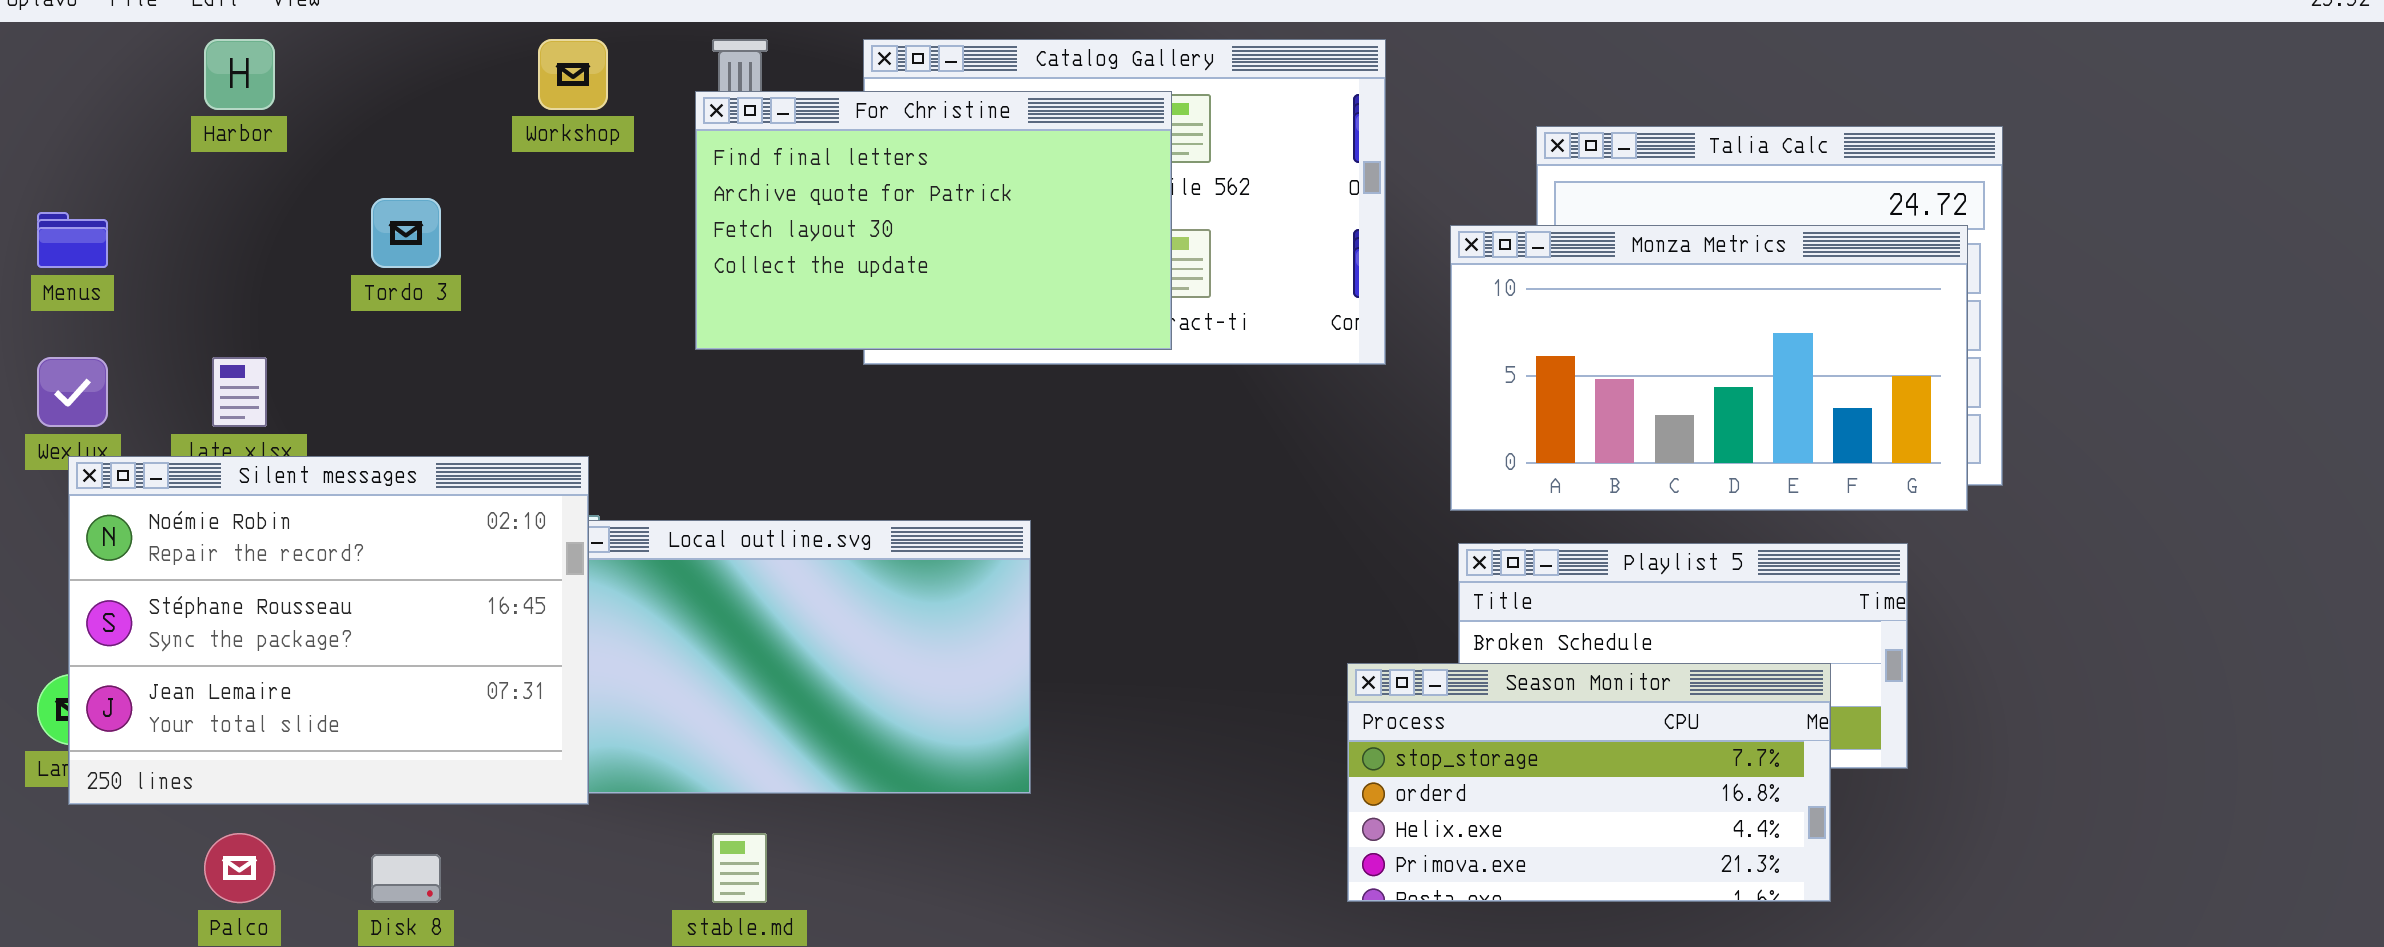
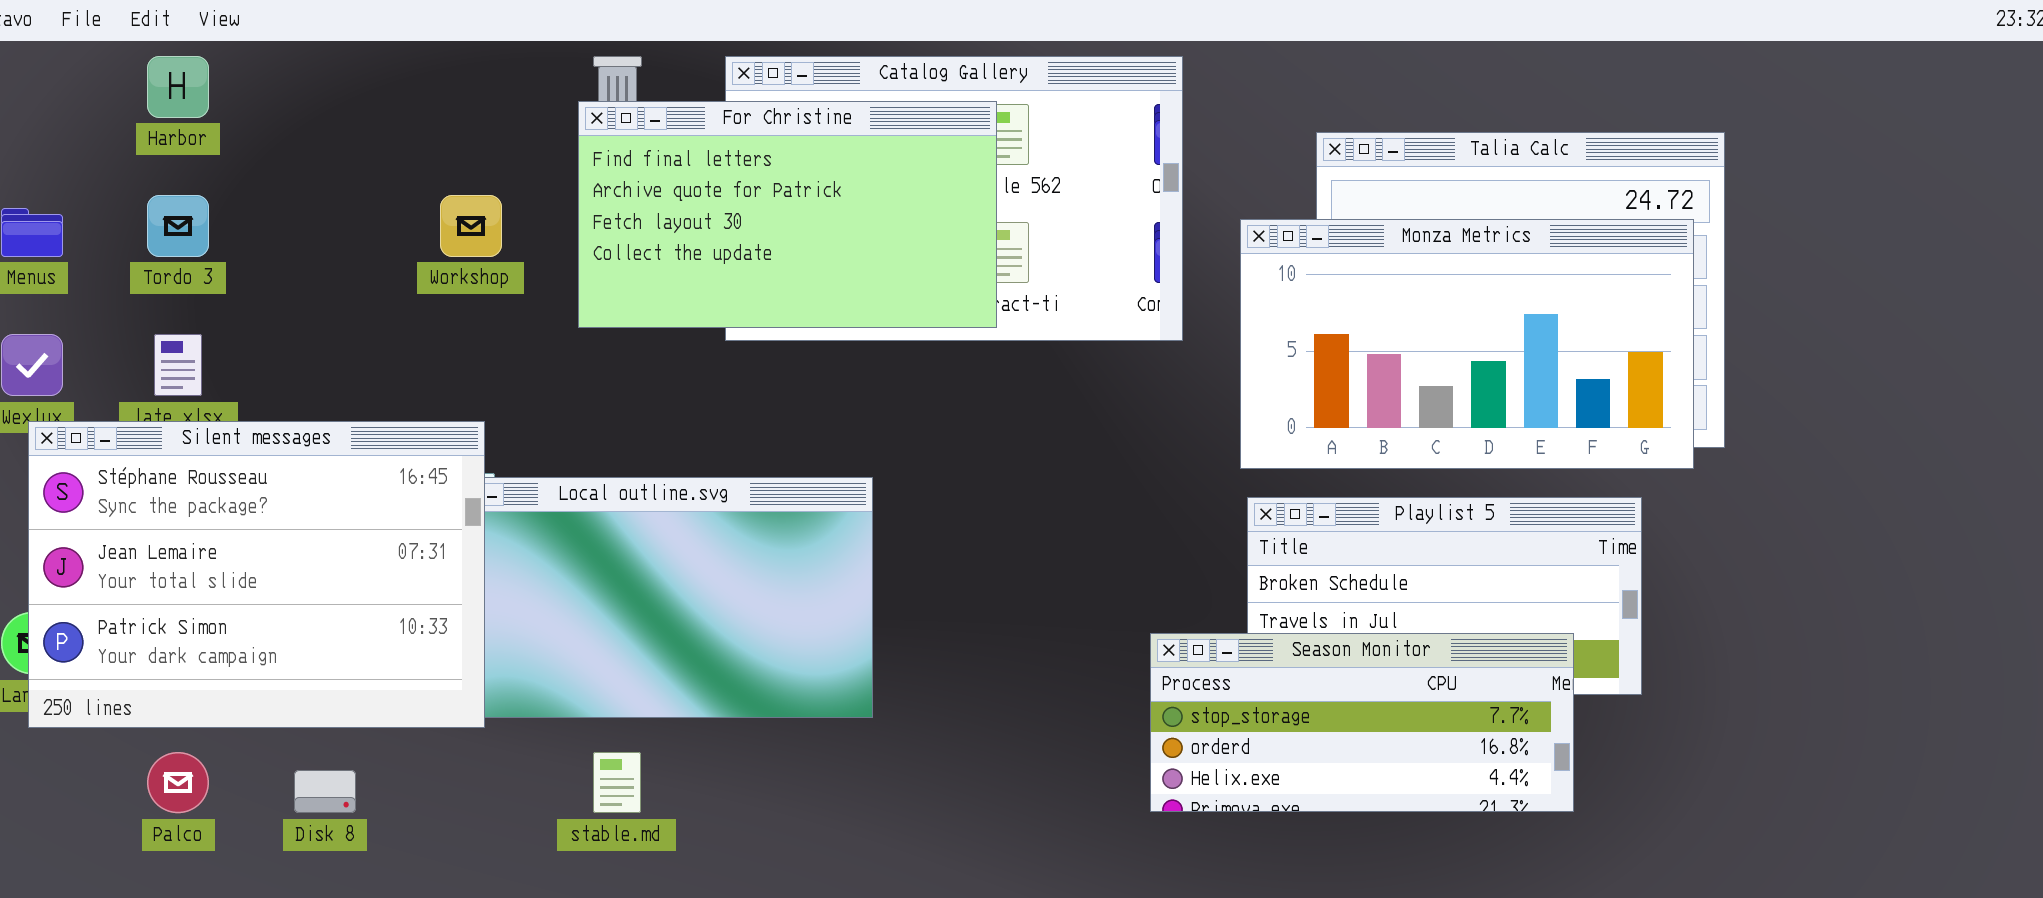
Workshop: [538,39,608,110] -> [440,195,502,257], moved
Tordo 3: [371,198,441,268] -> [147,195,209,257], moved
Silent messages: [68,456,589,805] -> [28,421,485,728], scrolled down 1 row
Season Monitor: [1347,663,1831,902] -> [1150,633,1574,812], resized

